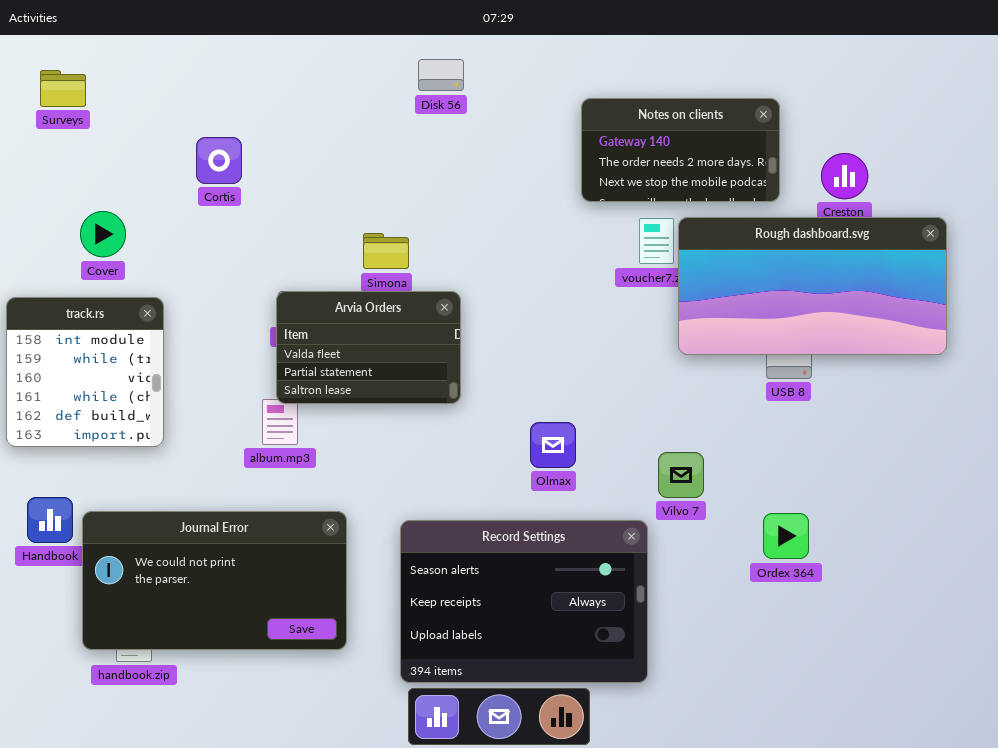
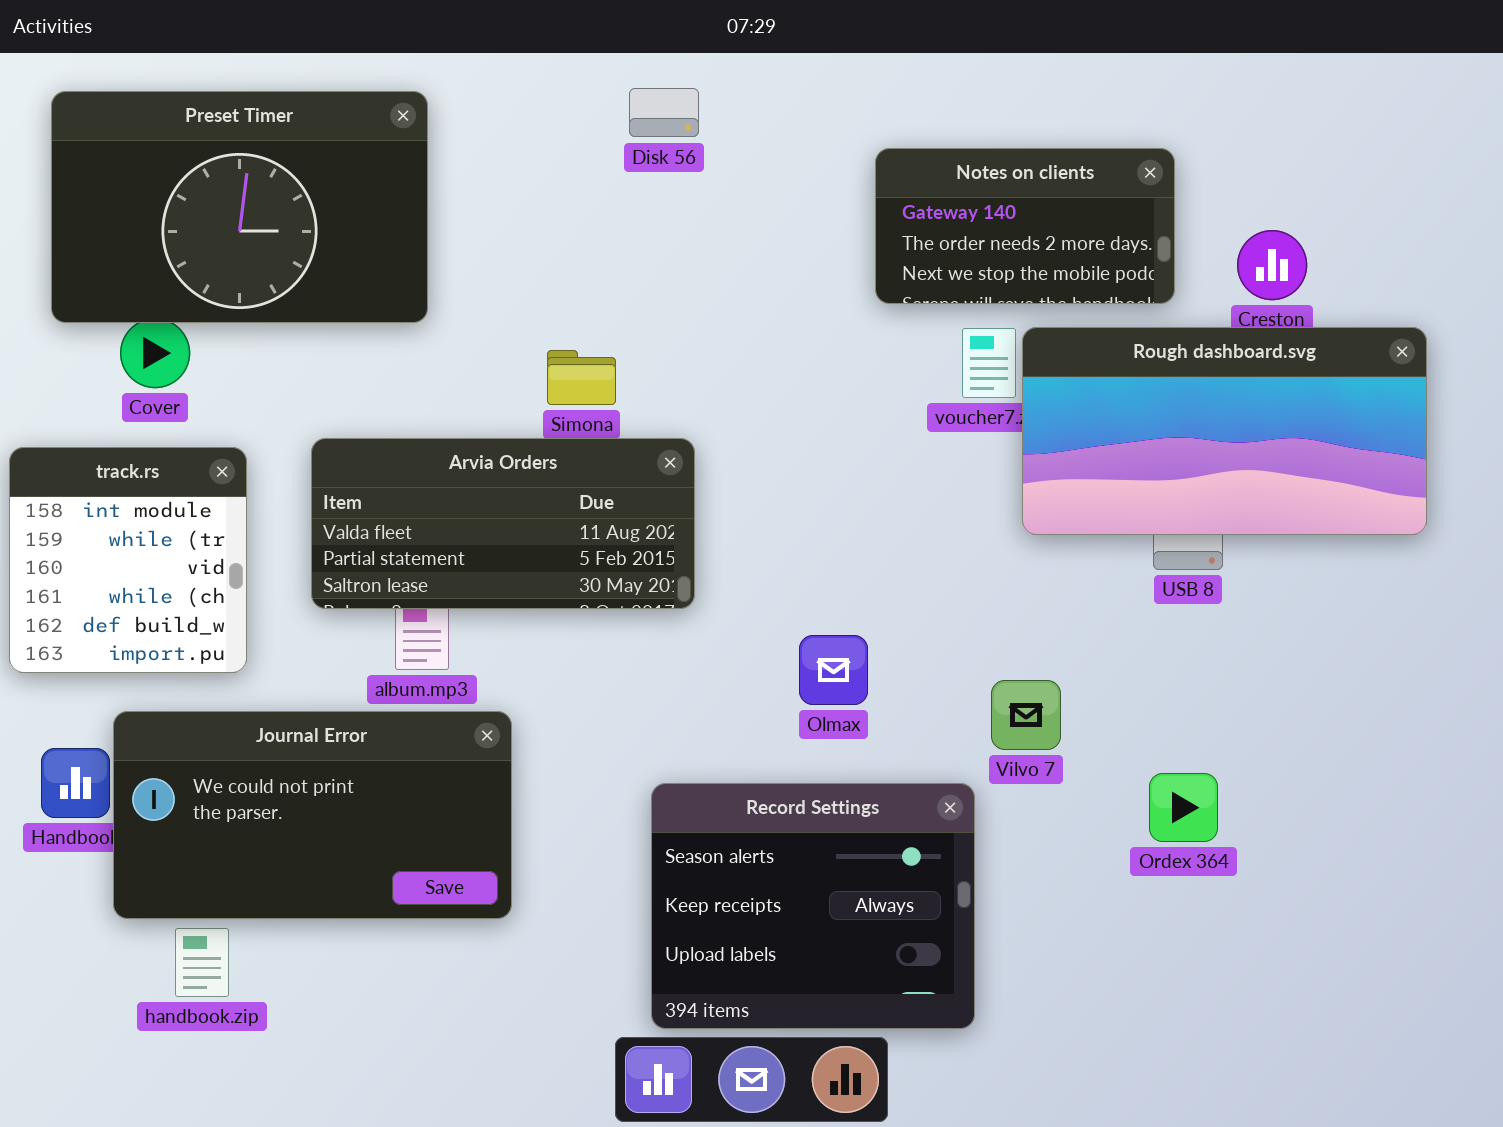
Preset Timer: none -> [51,91,428,323], opened
Arvia Orders: [276,291,461,404] -> [311,438,695,609], resized
Journal Error: [82,511,347,650] -> [113,711,512,919], moved
Record Settings: [400,520,648,683] -> [651,783,975,1029], resized

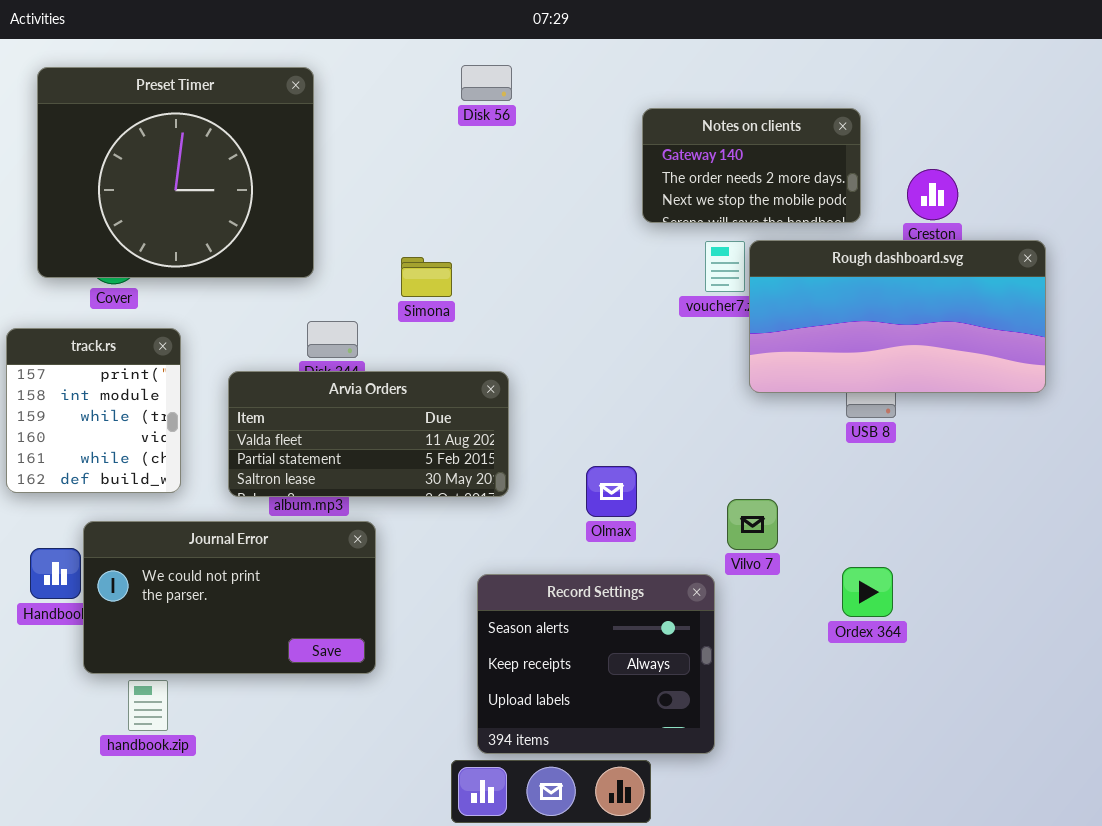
Preset Timer: [51,91,428,323] -> [37,67,314,278], resized
Arvia Orders: [311,438,695,609] -> [228,371,509,497], moved
track.rs: [9,447,247,673] -> [6,328,181,493], scrolled up 1 row

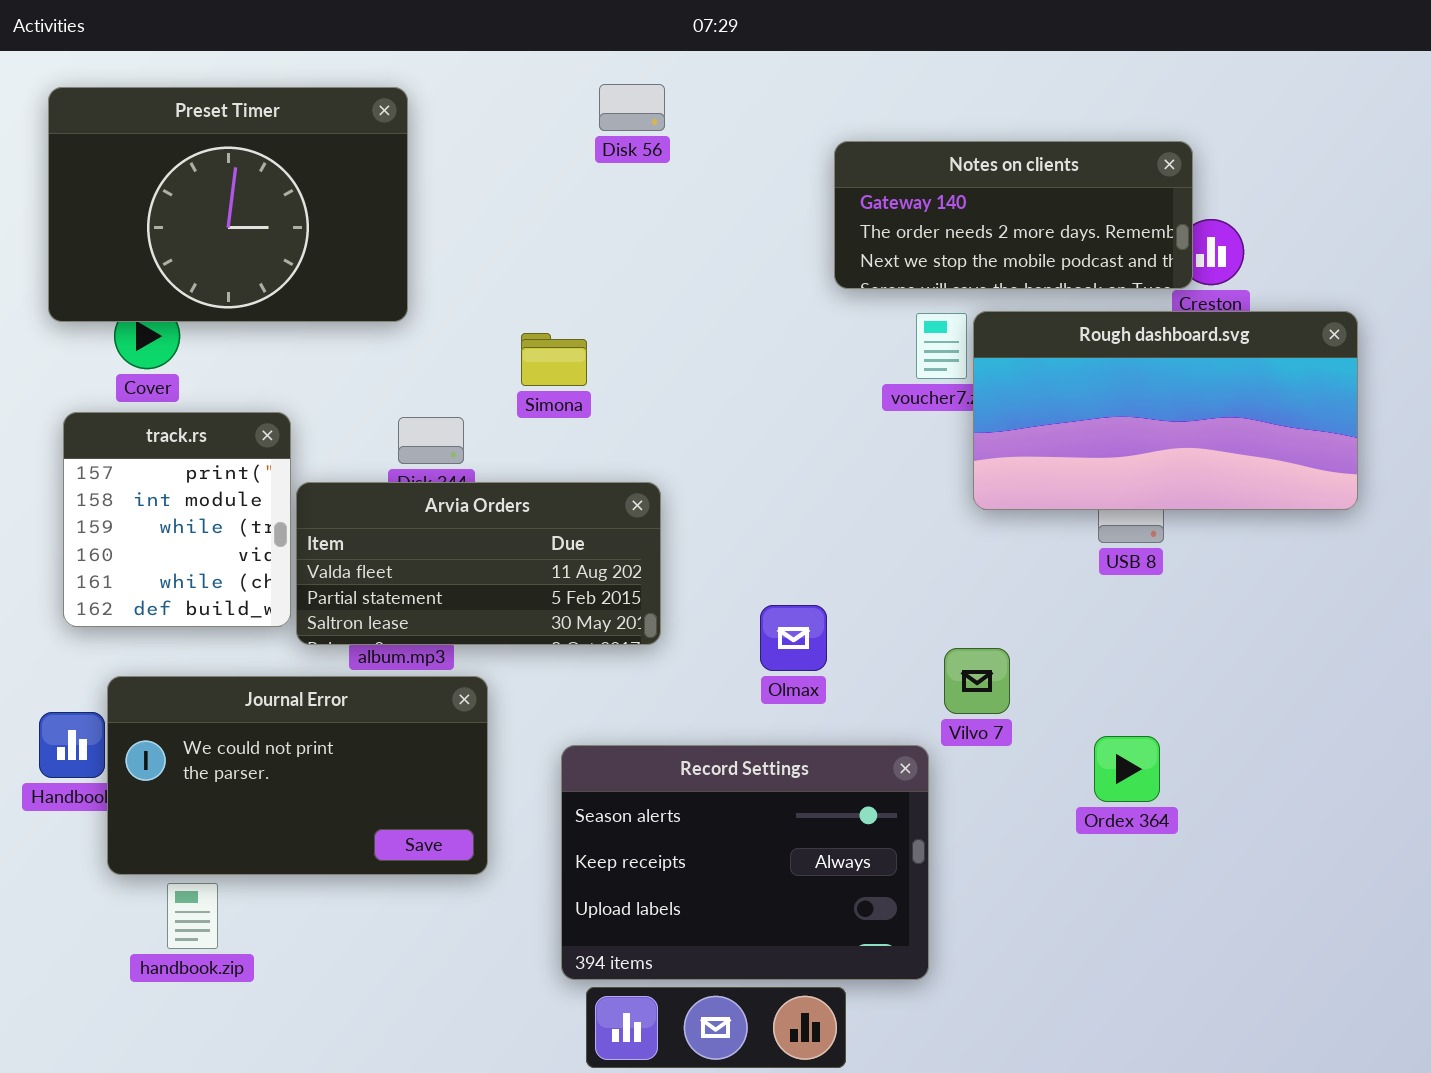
Preset Timer: [37,67,314,278] -> [48,87,408,322], resized
Notes on clients: [642,108,861,223] -> [834,141,1193,289], resized
track.rs: [6,328,181,493] -> [63,412,291,627], moved
Record Settings: [477,574,715,754] -> [561,745,929,980], resized

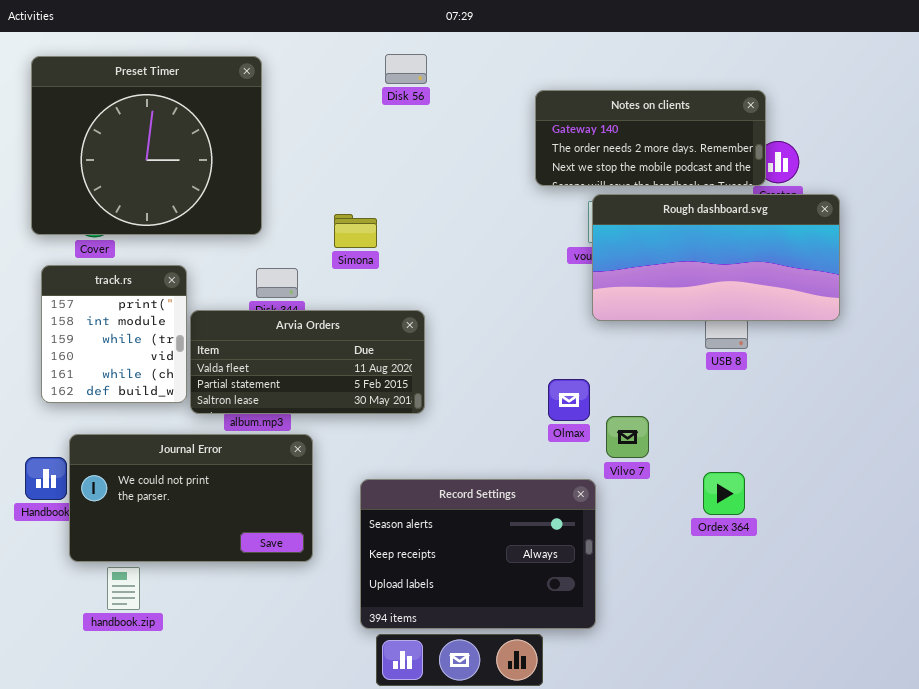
Preset Timer: [48,87,408,322] -> [31,56,262,235], resized
Rough dashboard.svg: [973,311,1358,510] -> [592,194,840,321], moved
Olmax: [760,605,827,671] -> [548,379,590,421], moved

